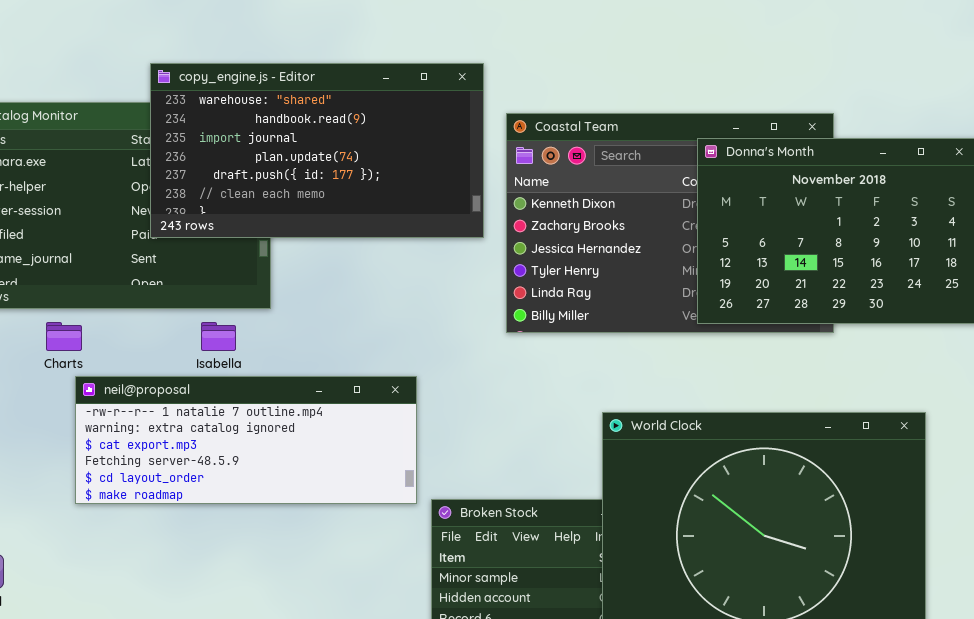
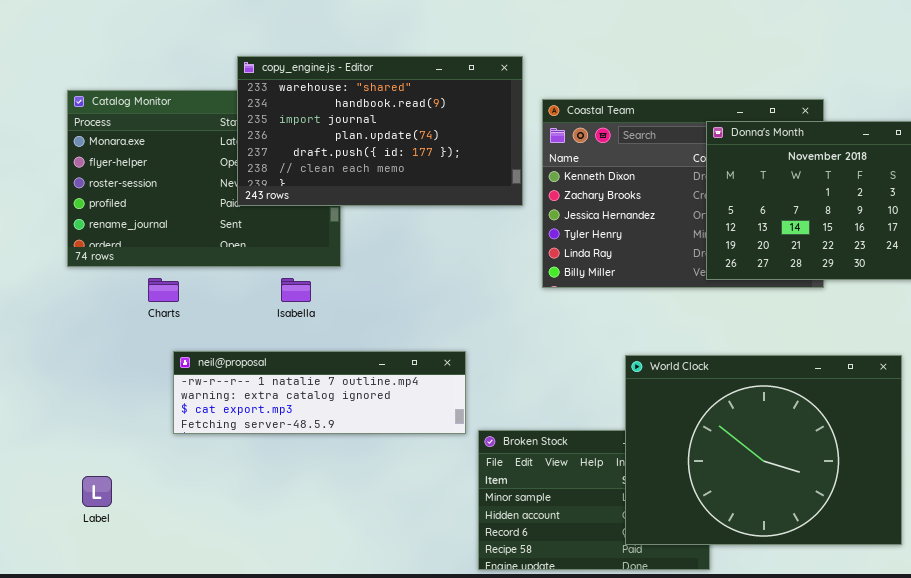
neil@proposal: [75,376,417,504] -> [173,351,466,434], resized

